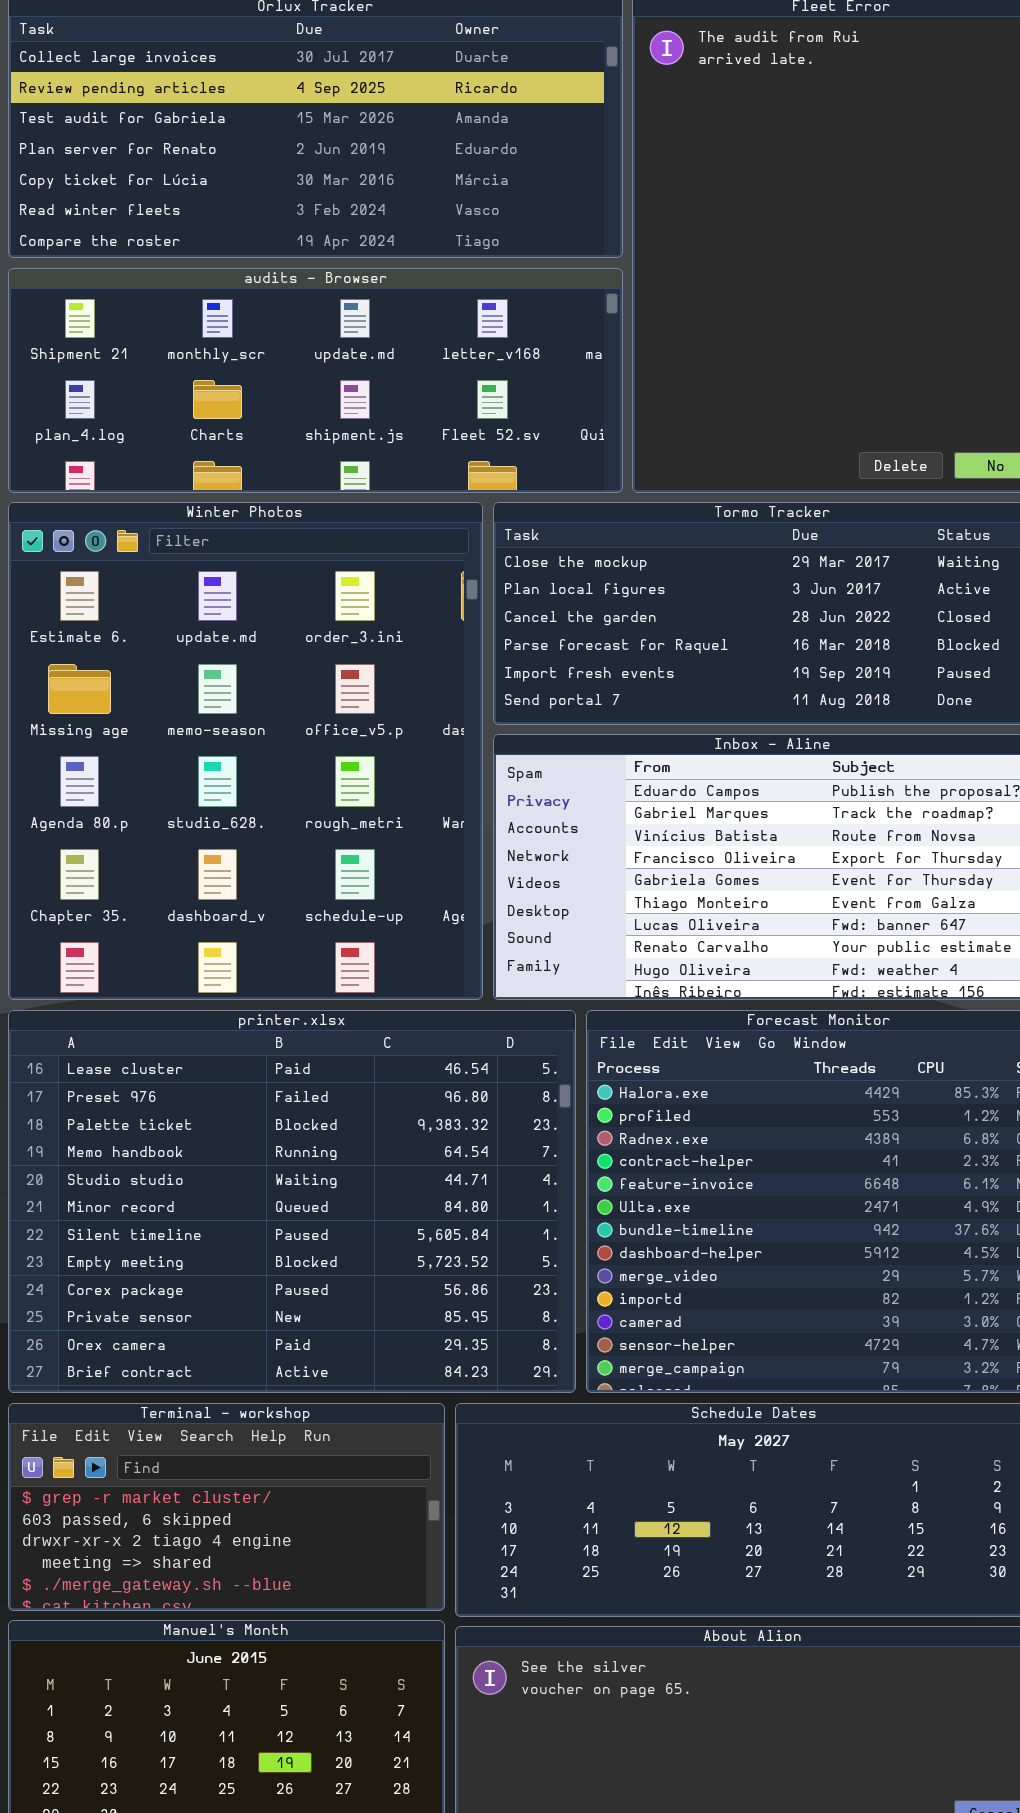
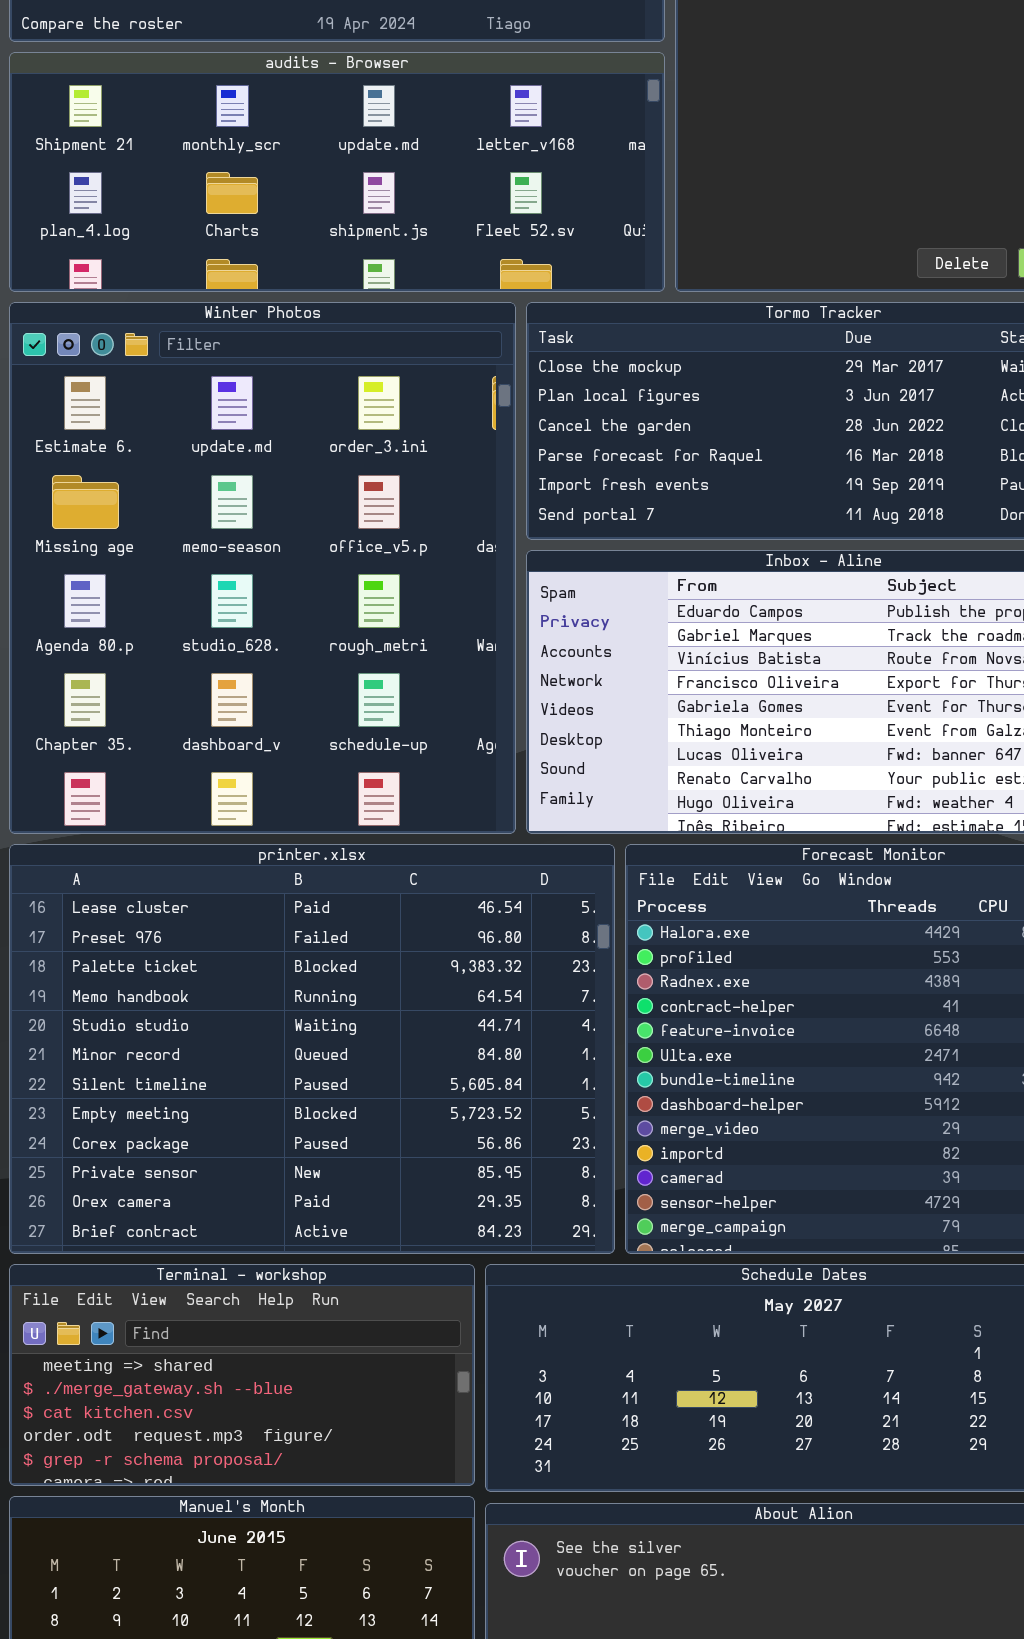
Terminal - workshop: [8,1403,445,1611] -> [9,1264,475,1486], scrolled down 3 rows

